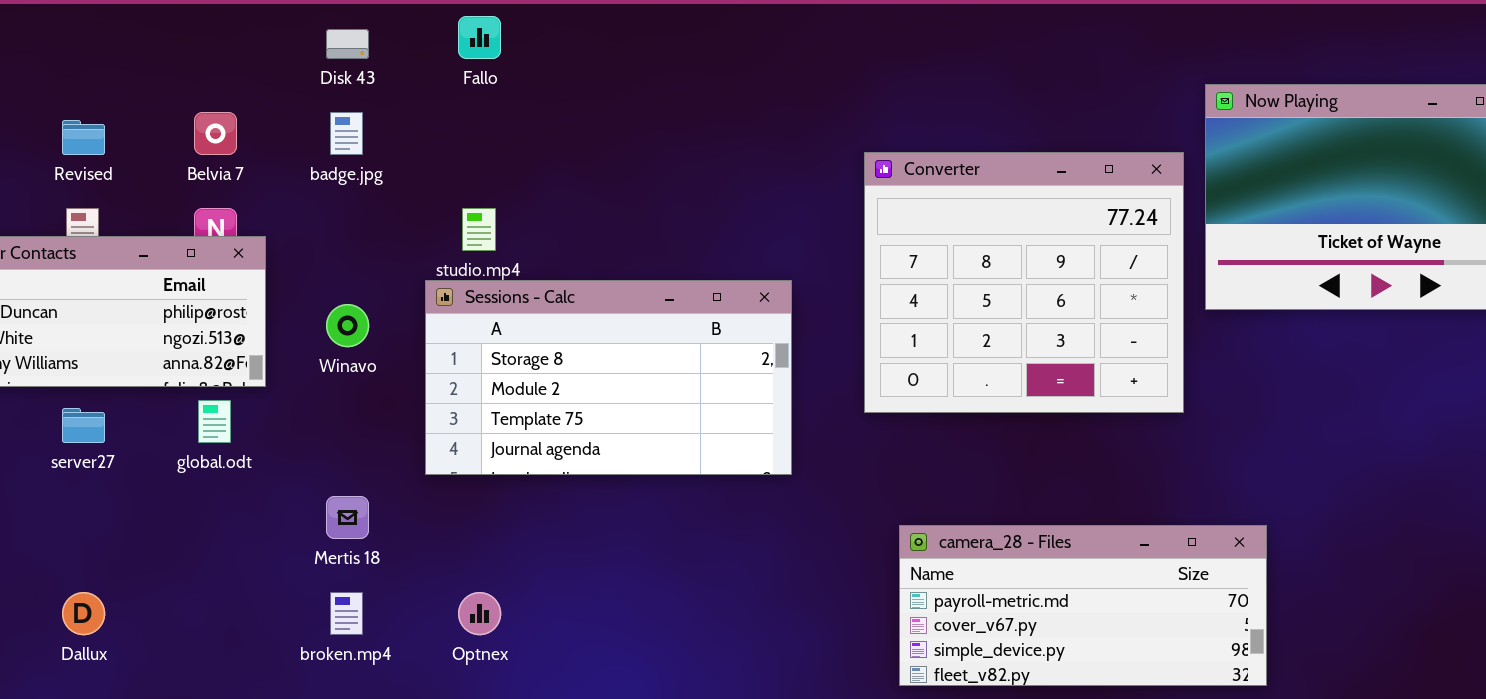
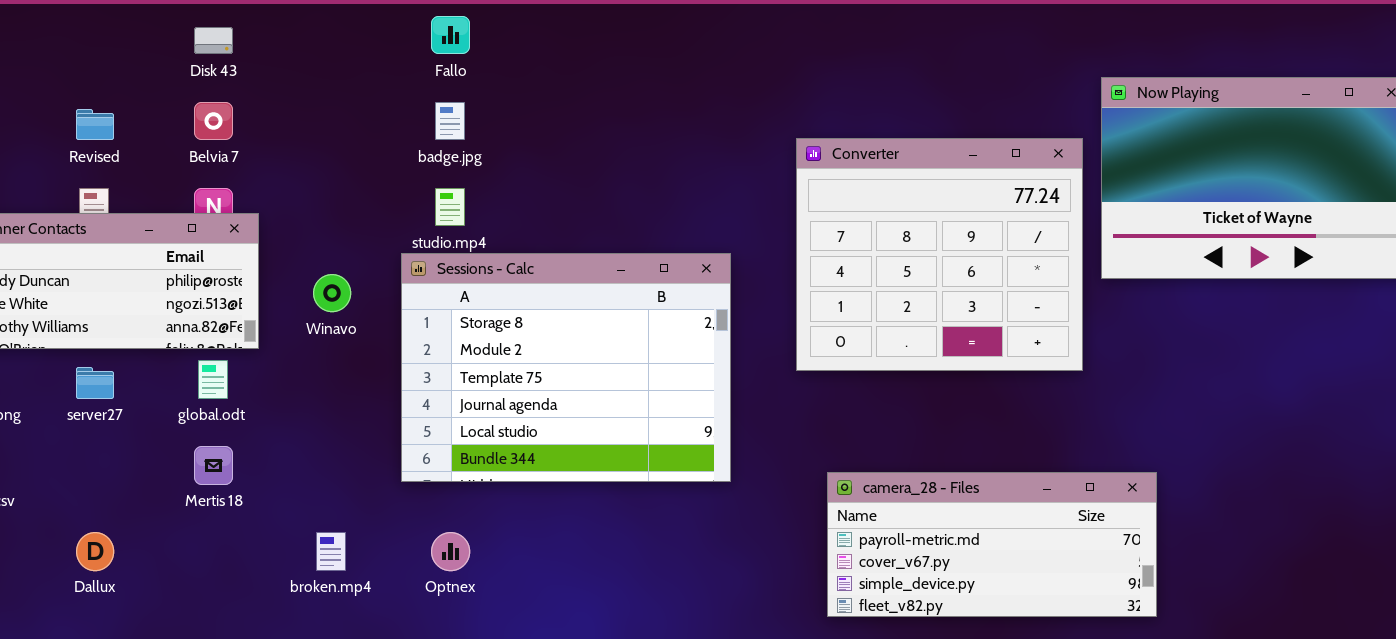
Disk 43: [326,29,369,59] -> [194,27,233,54], moved
badge.jpg: [330,112,363,155] -> [435,102,465,140], moved
Sessions - Calc: [425,280,792,475] -> [401,253,731,482], resized
Mertis 18: [326,496,369,539] -> [194,446,233,485], moved

